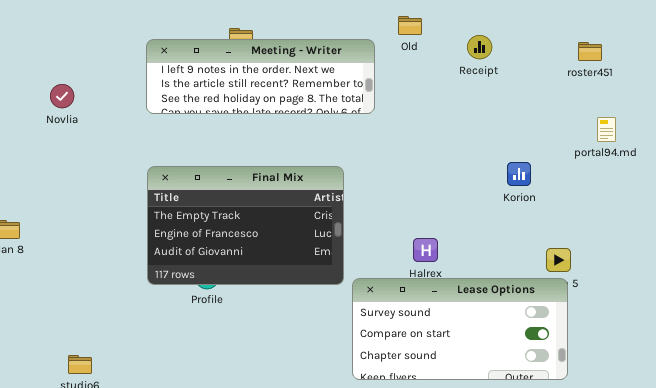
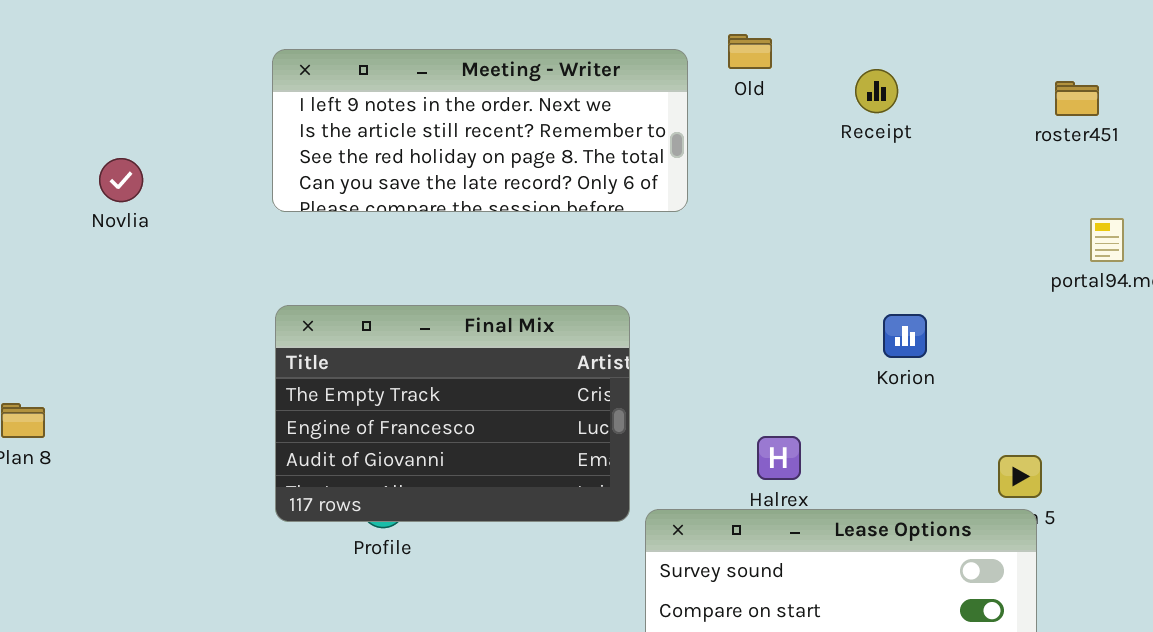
Meeting - Writer: [146,39,375,114] -> [272,49,688,212], resized
Korion: [507,162,531,186] -> [883,314,927,358], moved

